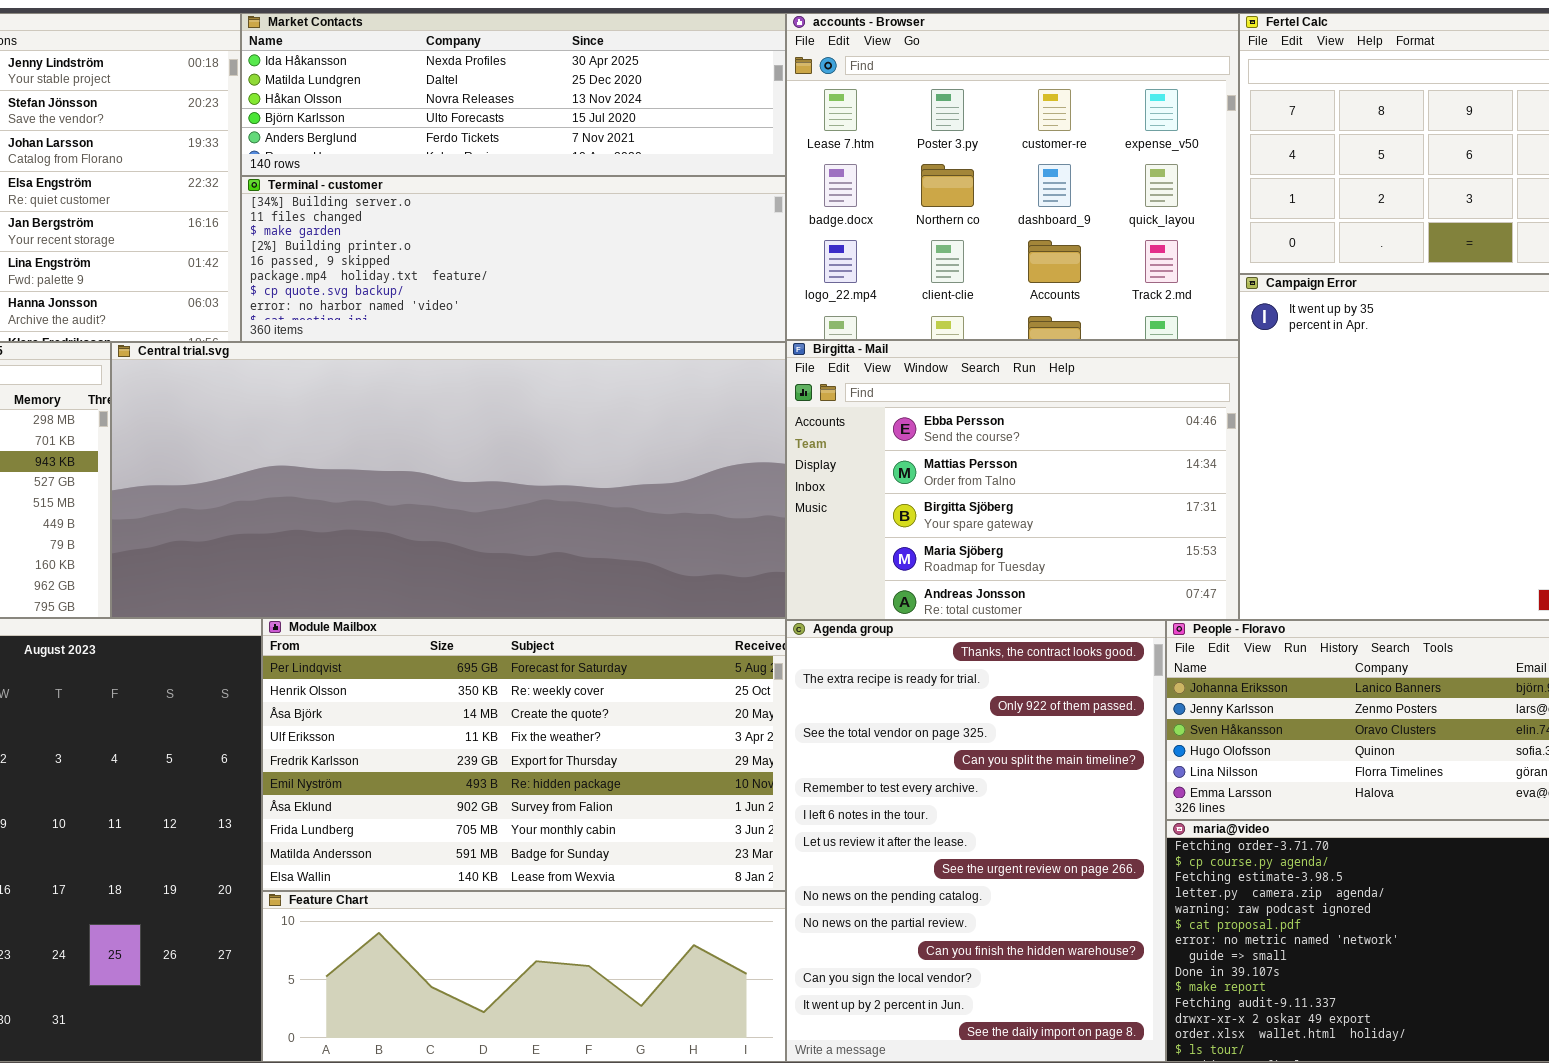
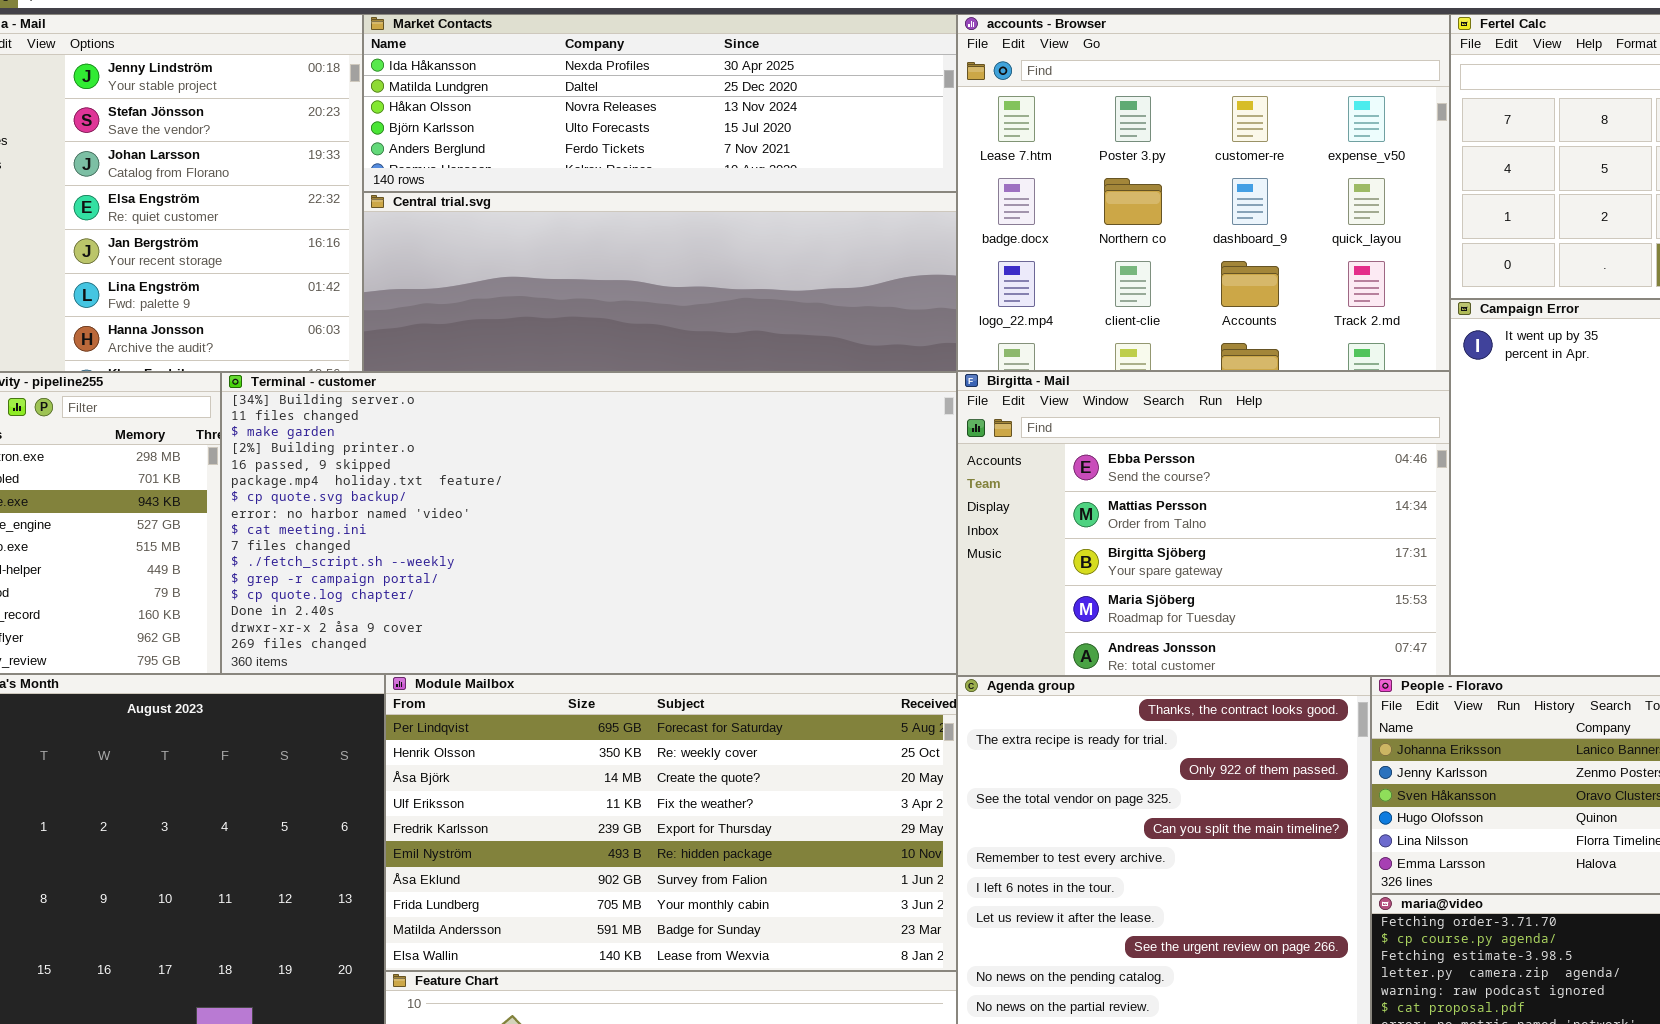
Terminal - customer: [241,176,786,342] -> [221,372,957,674], moved, resized
Central trial.svg: [111,342,786,618] -> [363,192,957,372], moved, resized

